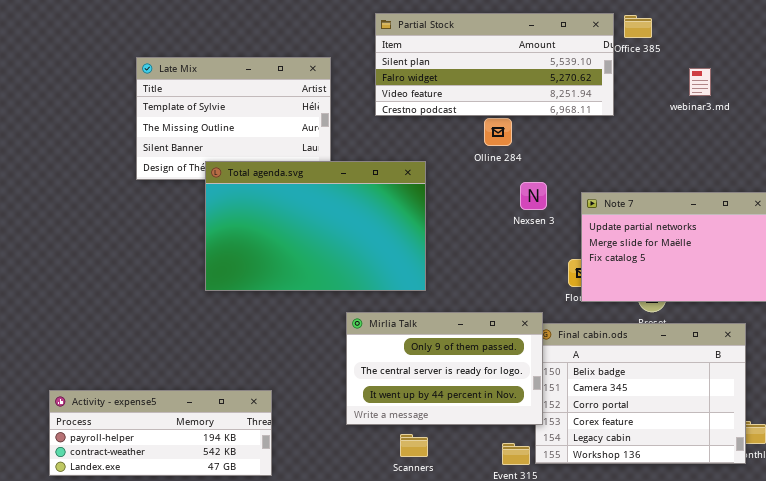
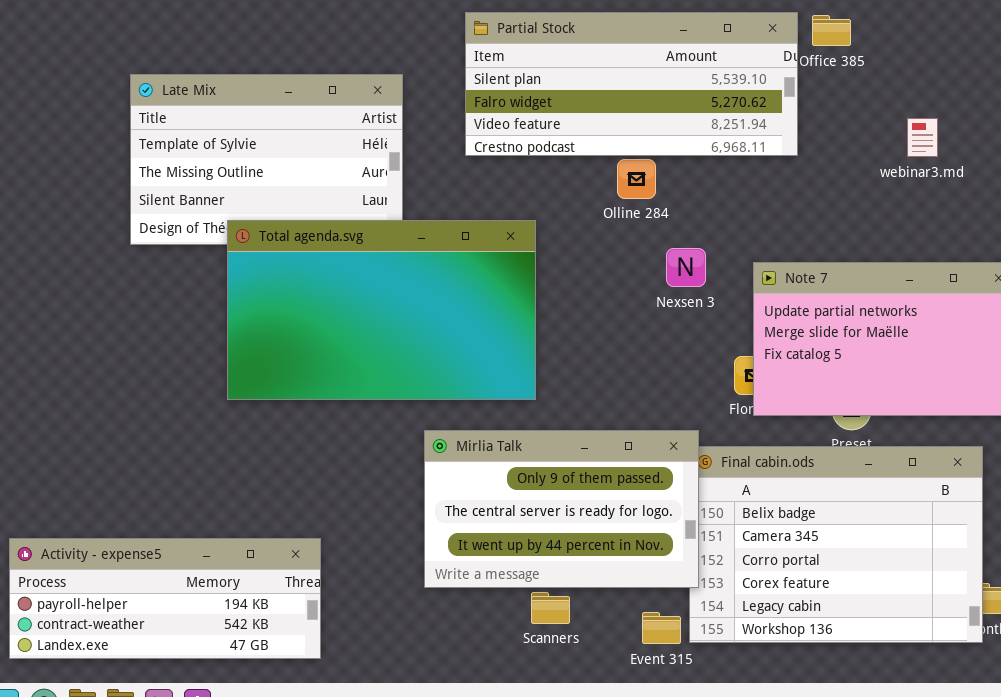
webinar3.md: [689,68,711,96] -> [907,118,938,157], moved
Scanners: [400,434,428,457] -> [531,592,570,624], moved

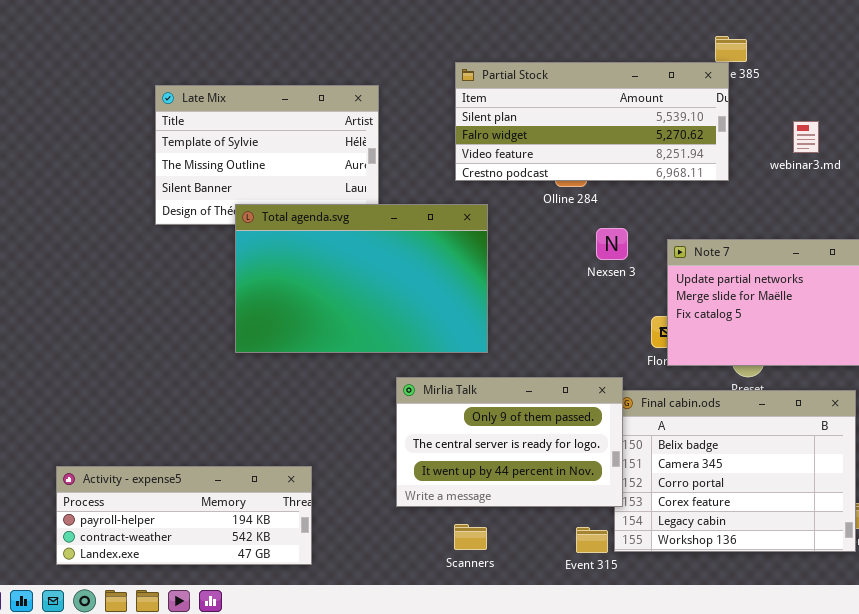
Partial Stock: [465,12,798,156] -> [455,62,729,181], moved
Scanners: [531,592,570,624] -> [454,524,487,550], moved

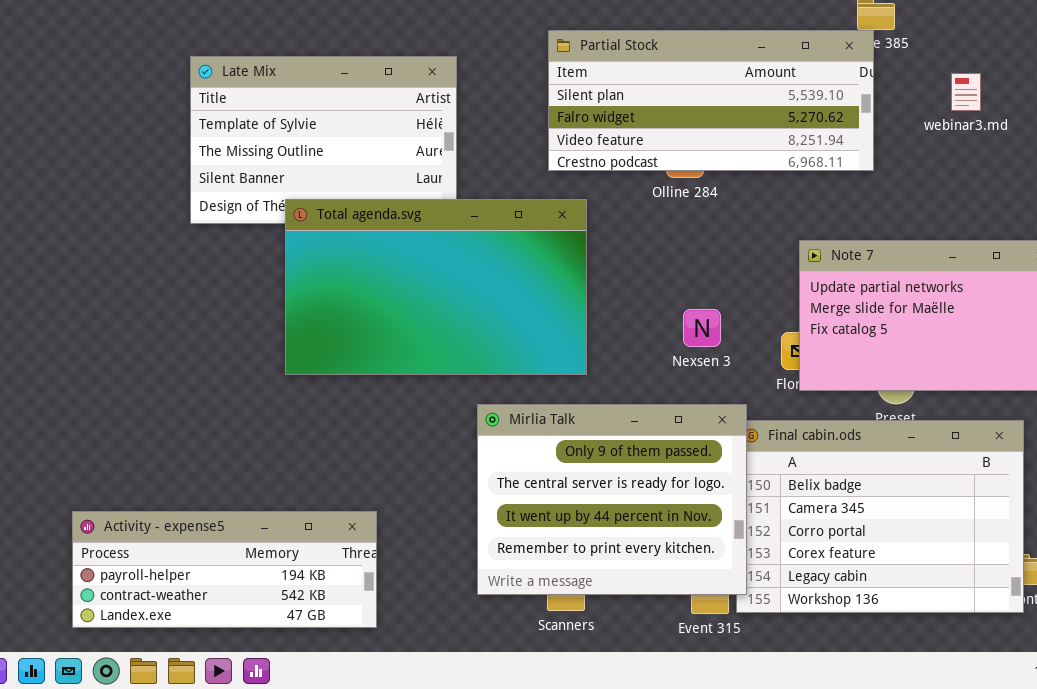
webinar3.md: [793,121,819,153] -> [951,73,981,111], moved
Nexsen 3: [596,228,628,260] -> [683,309,721,347], moved
Mirlia Talk: [396,377,623,507] -> [477,404,747,595], resized

